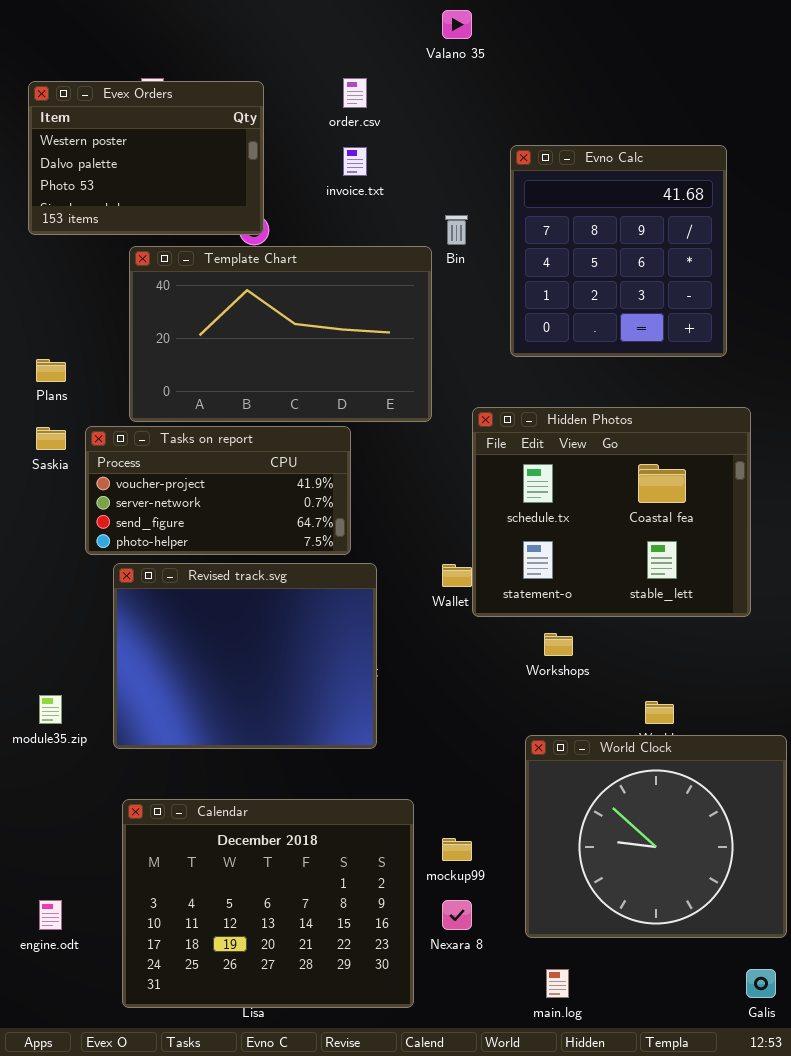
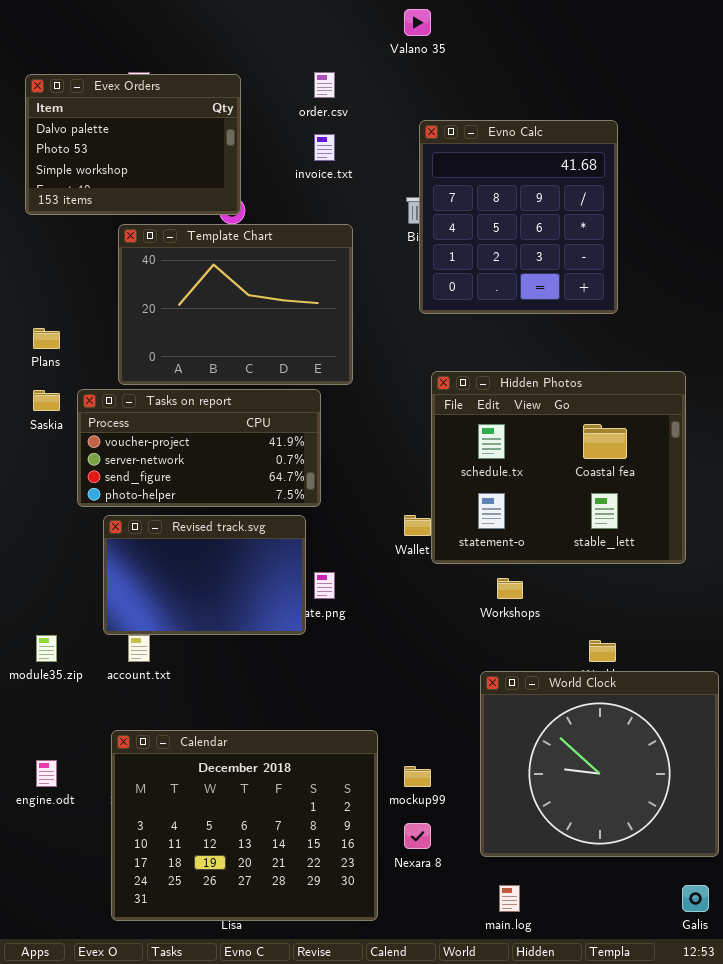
Evex Orders: [28,81,264,235] -> [25,74,241,215], scrolled down 1 row
Evno Calc: [510,145,727,357] -> [419,120,618,314], moved
Template Chart: [129,246,432,422] -> [118,224,353,385], resized
Revised track.svg: [113,563,377,749] -> [103,515,306,635], resized
engine.odt: [39,900,62,930] -> [36,760,57,787], moved

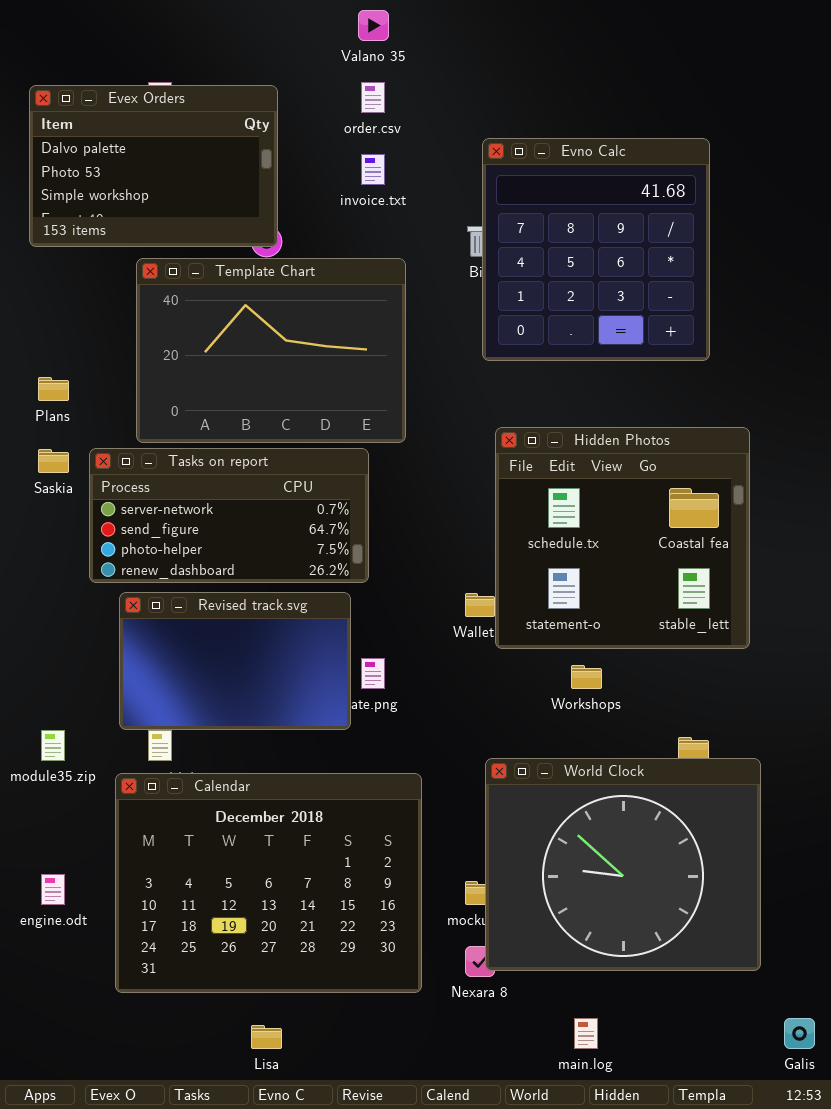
Valano 35: [404,9,431,36] -> [358,10,389,41], moved
Hidden Photos: [431,371,686,564] -> [495,427,750,649], resized
Tasks on report: [77,389,321,507] -> [89,448,369,583], scrolled down 1 row
World Clock: [480,671,719,857] -> [485,758,761,971], moved
Calendar: [111,730,378,921] -> [115,773,422,993], moved

